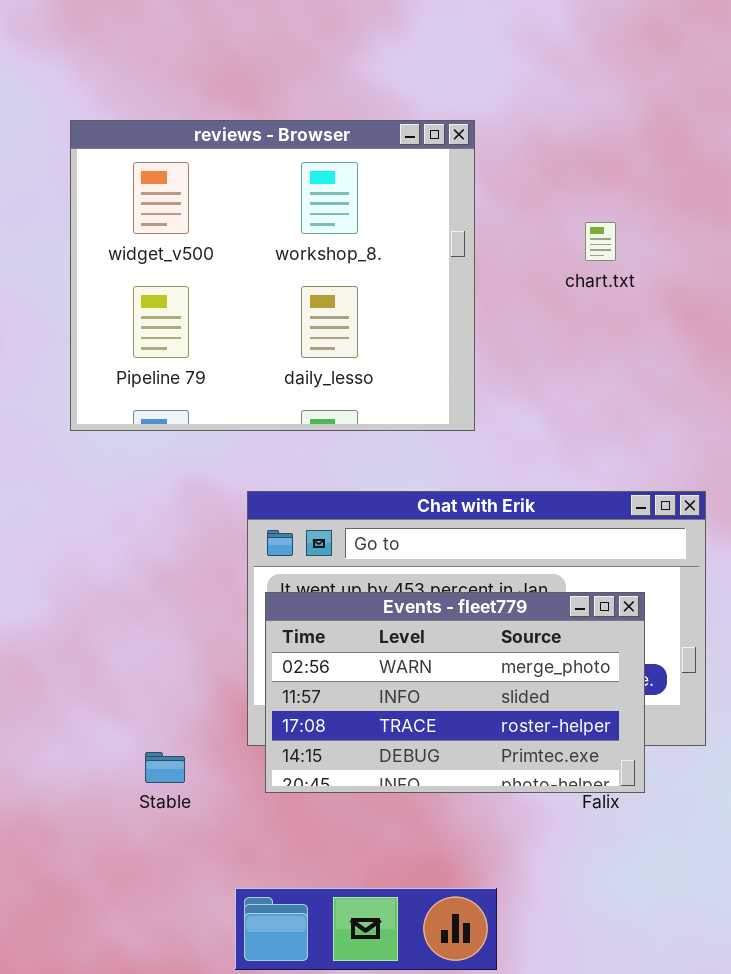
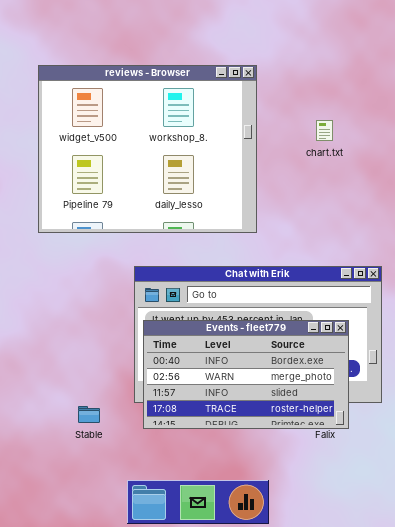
Events - fleet779: [265,592,645,793] -> [143,320,349,429], scrolled up 1 row

